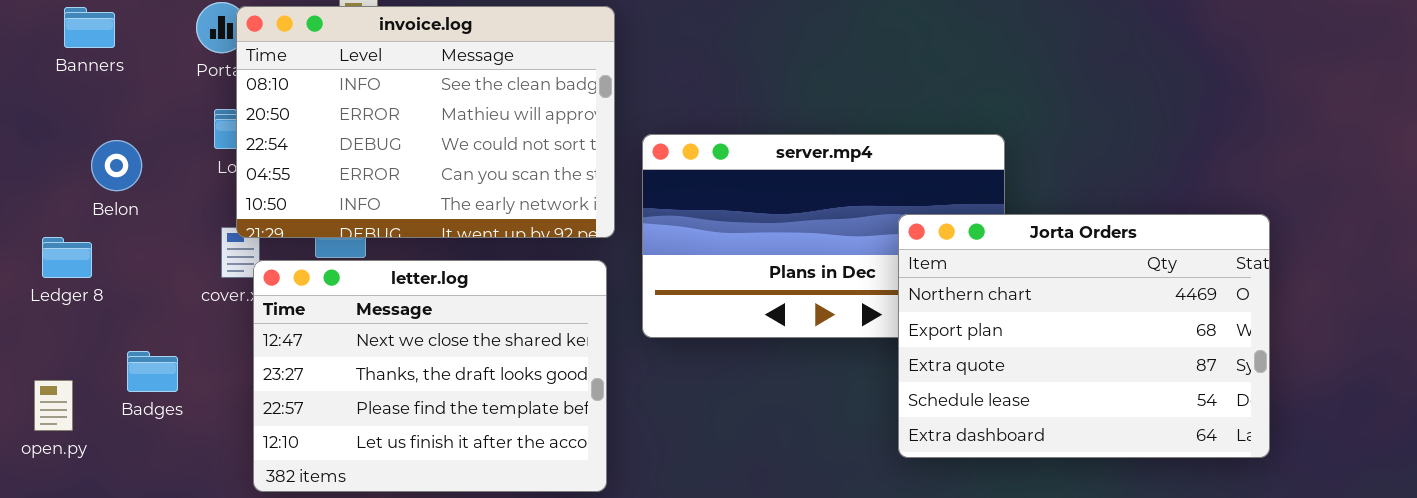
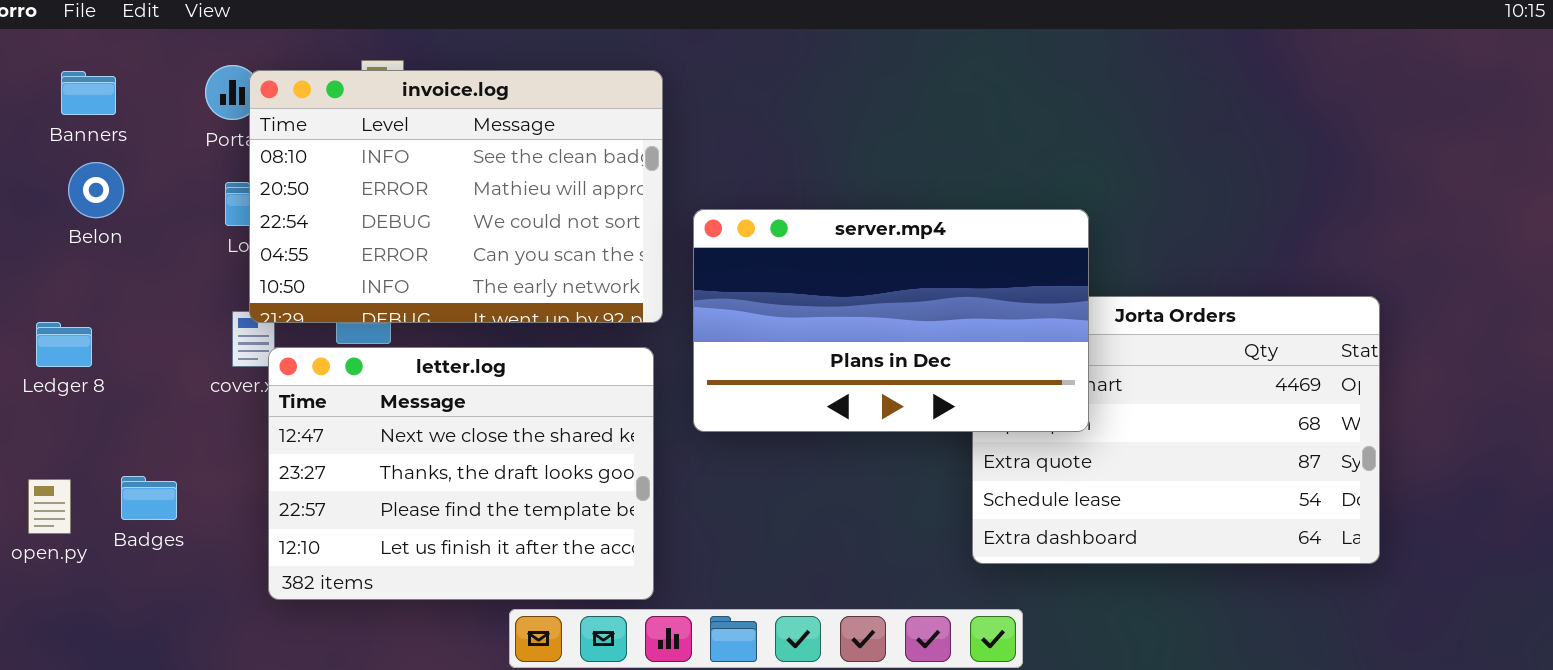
server.mp4: [642,134,1005,338] -> [693,209,1089,432], raised
Belon: [91,140,142,191] -> [68,162,124,218], moved
Badges: [127,351,178,392] -> [121,476,177,520], moved

